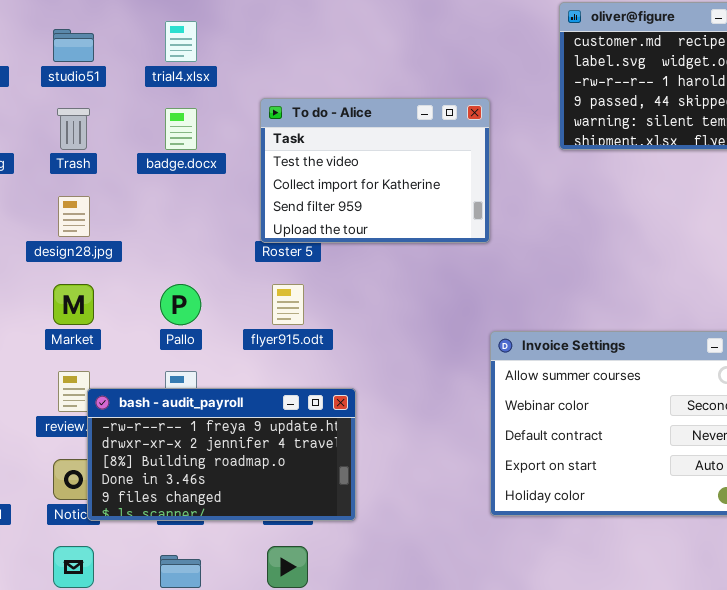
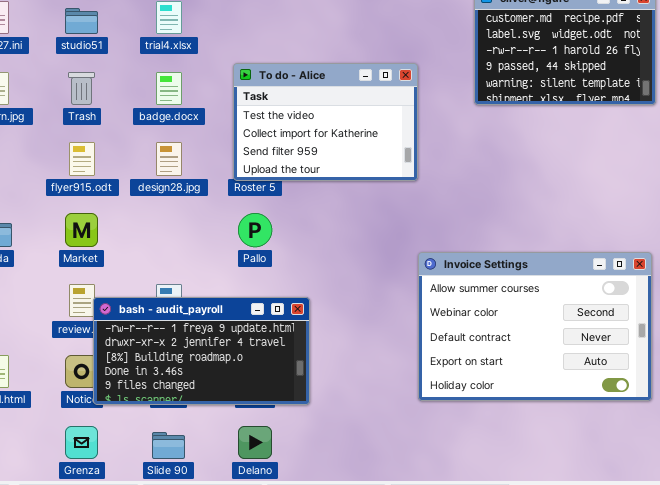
design28.jpg: [58,196,90,237] -> [156,142,182,176], moved
Pallo: [160,284,201,325] -> [238,213,272,247], moved
flyer915.odt: [272,284,304,325] -> [69,142,95,176], moved

